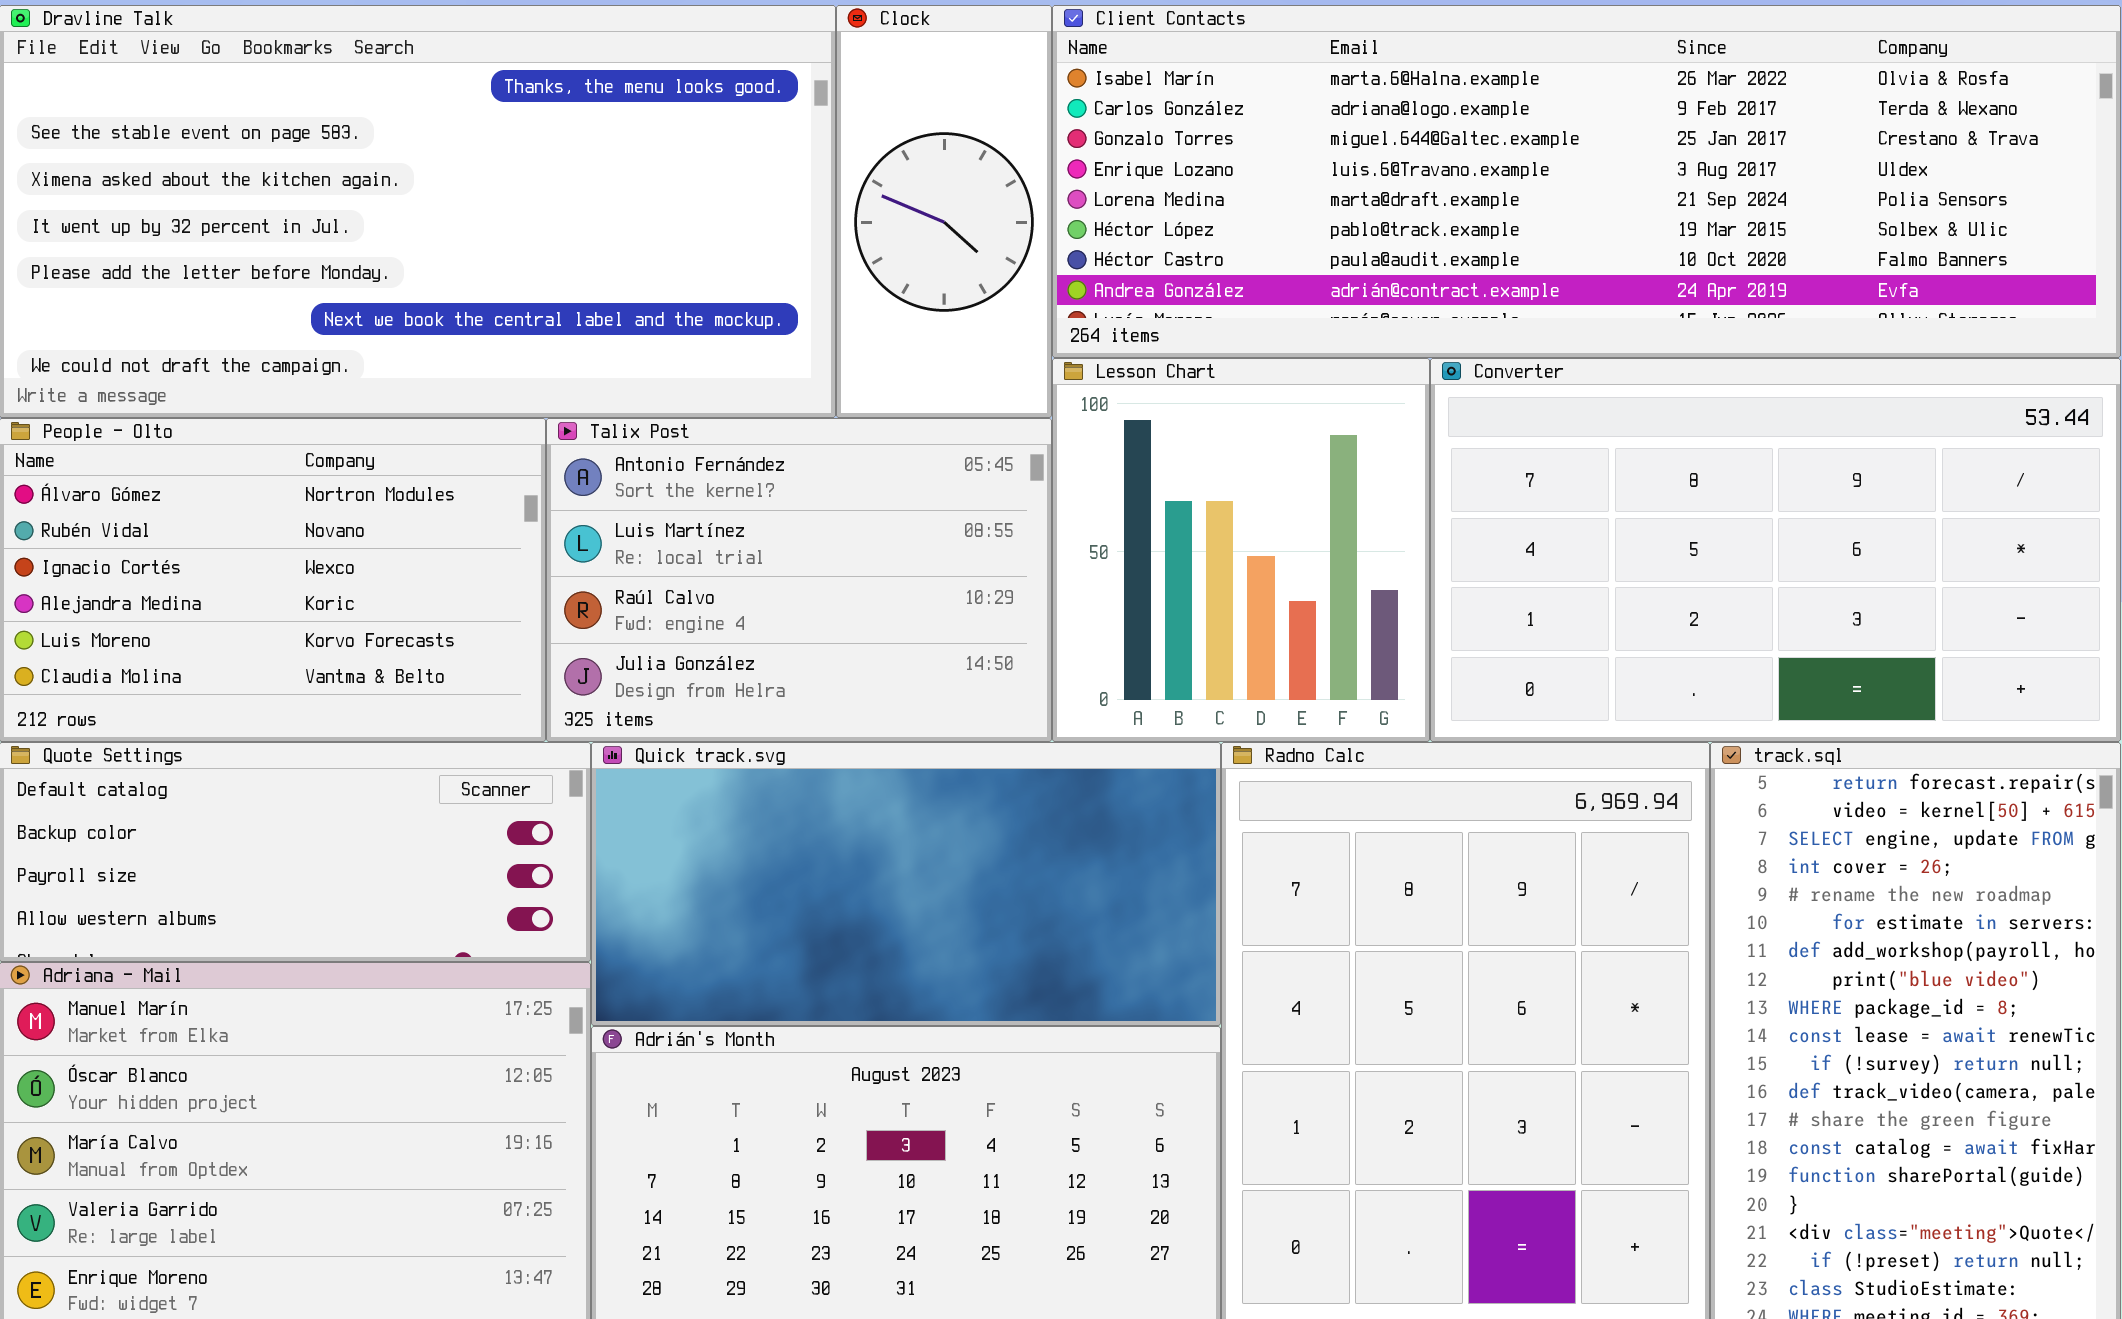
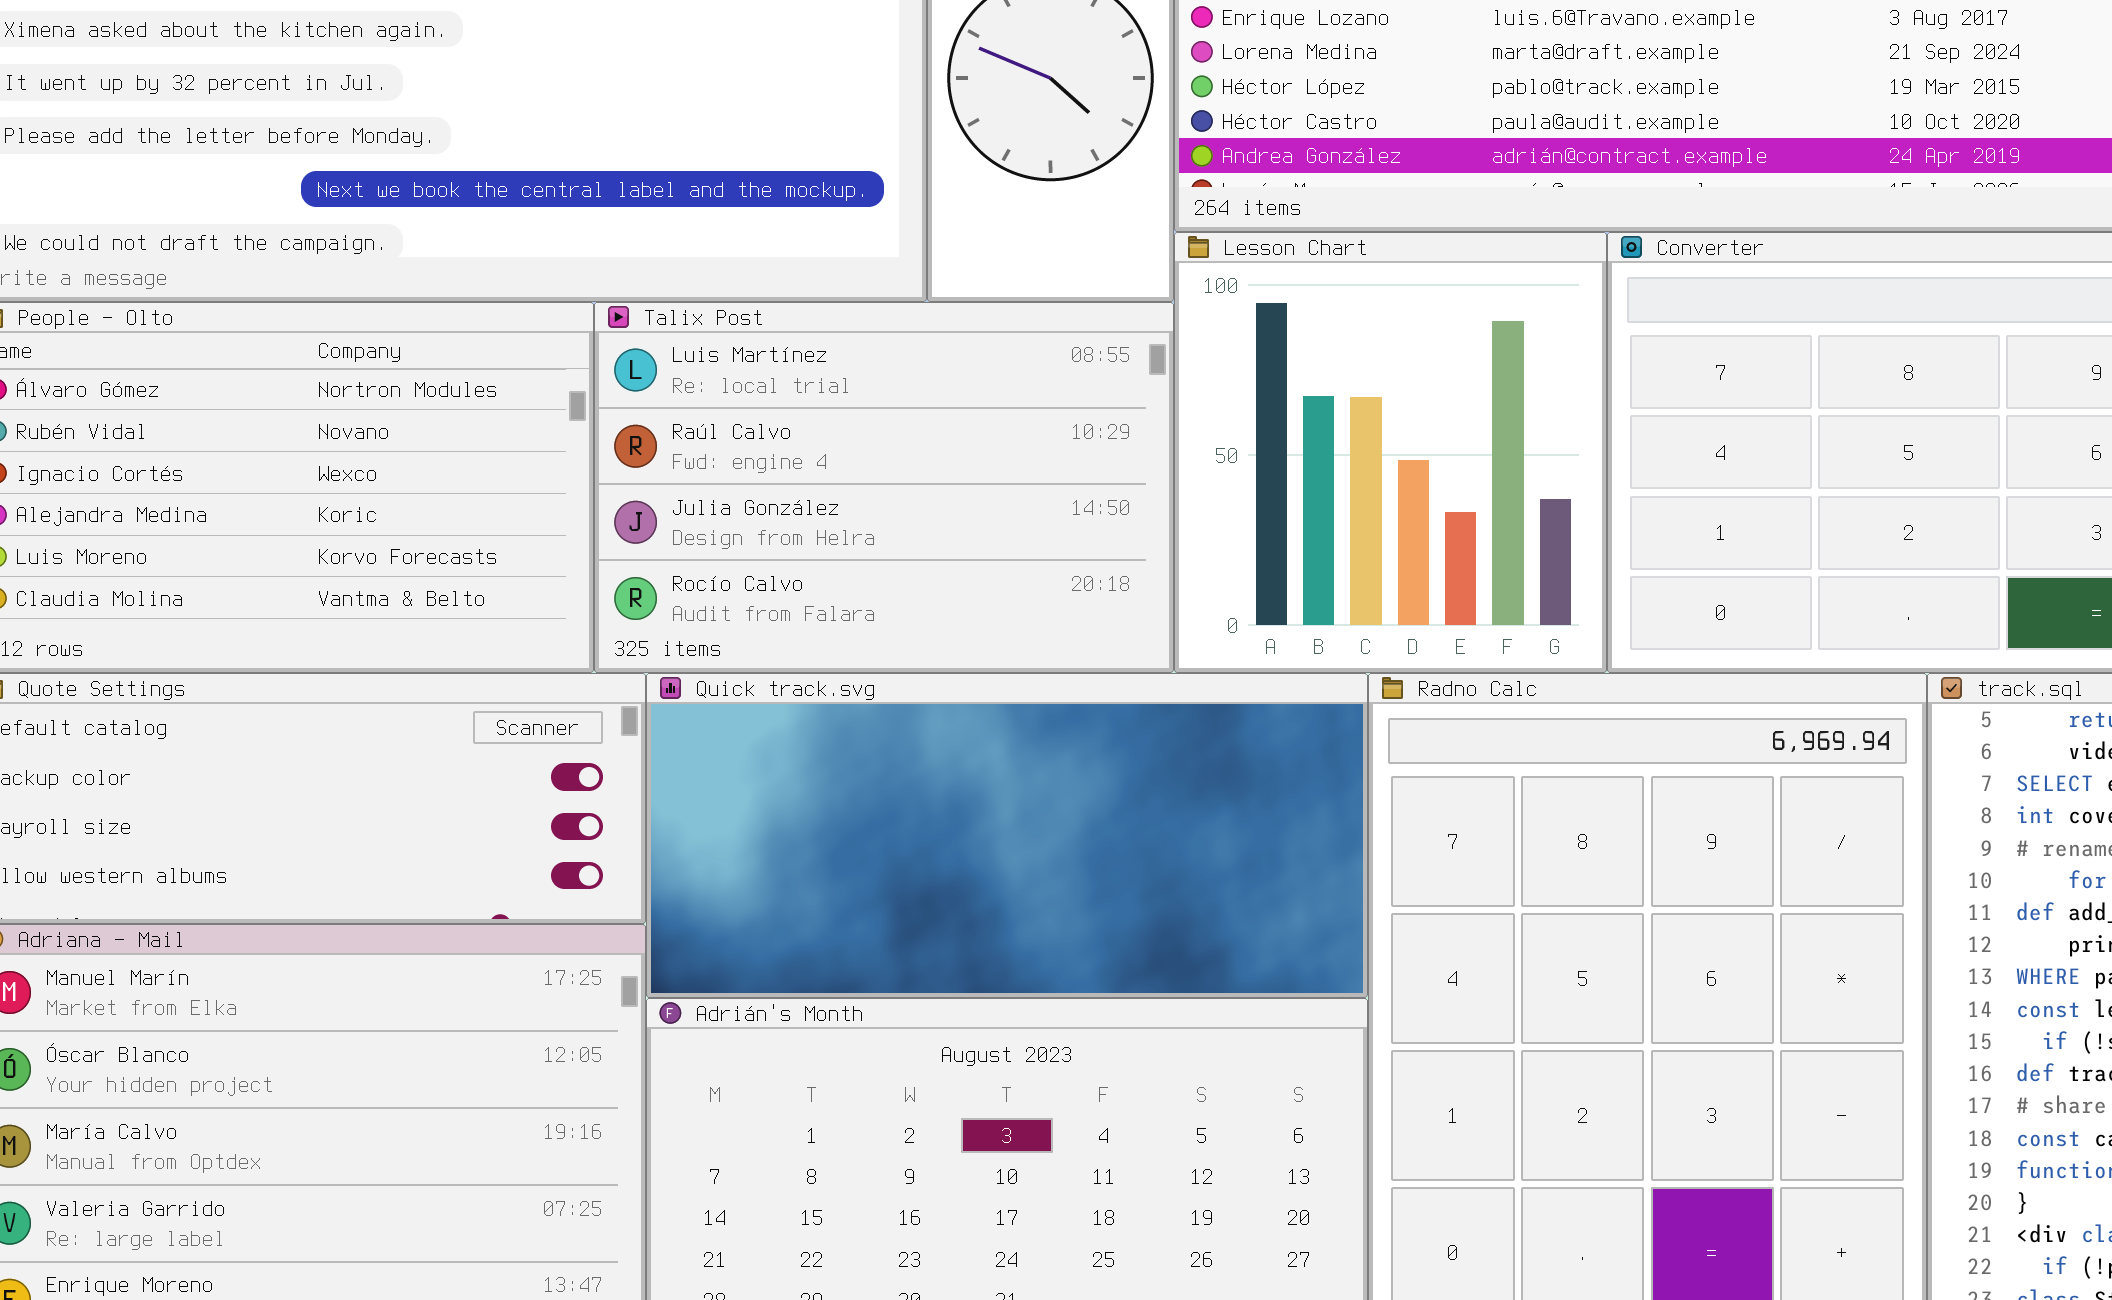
Talix Post: [546,418,1052,742] -> [594,302,1174,673], scrolled down 1 row

